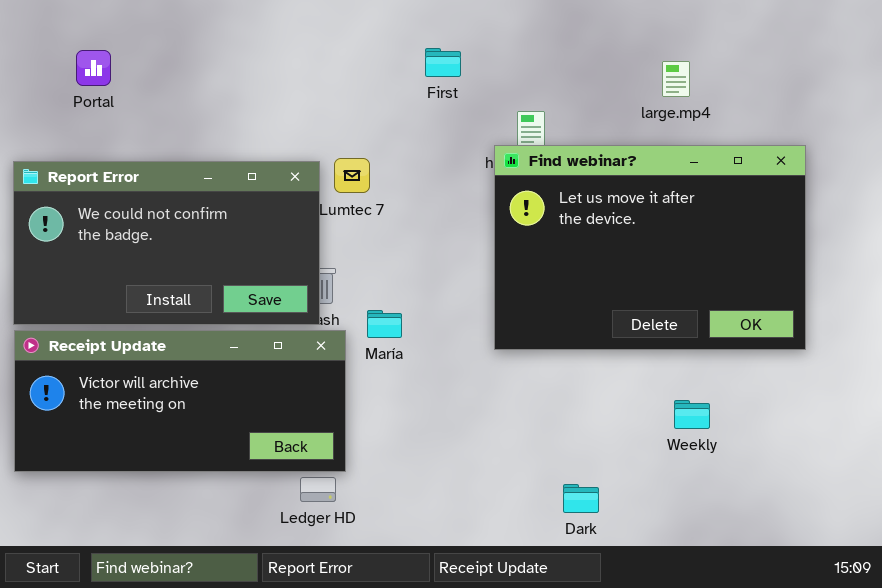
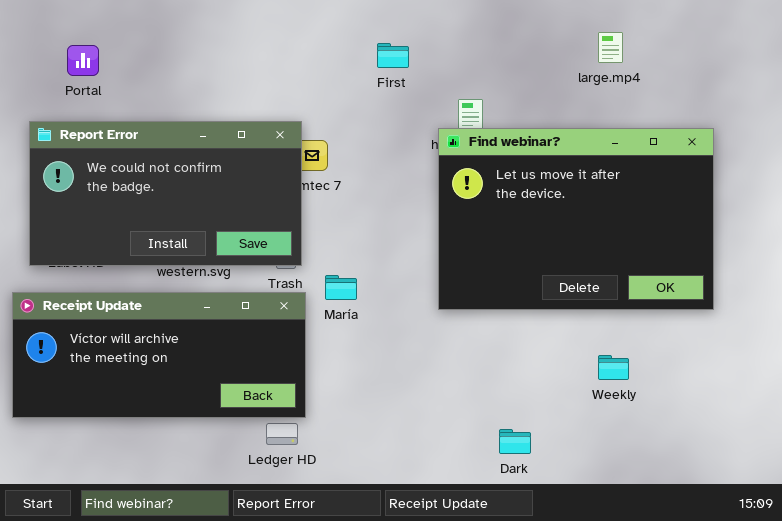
large.mp4: [662,61,690,97] -> [598,32,623,63], moved
Report Error: [13,161,320,325] -> [29,121,302,266], moved

